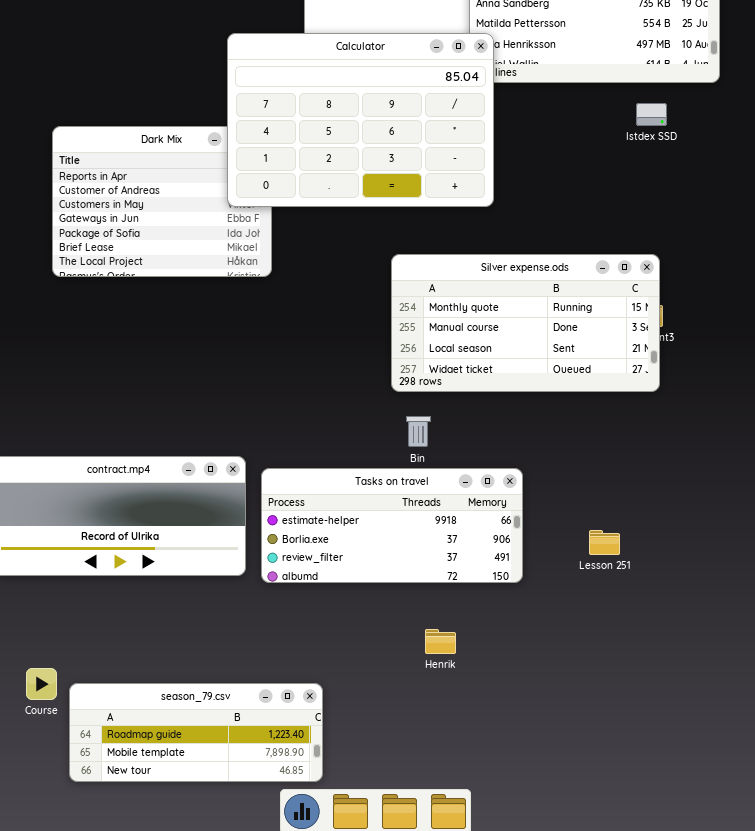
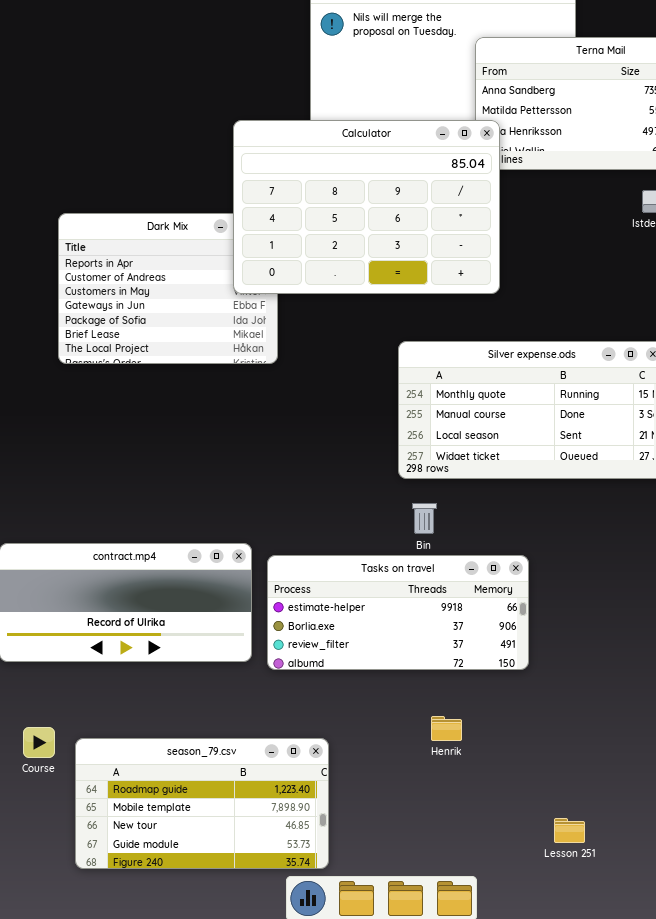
Lesson 251: [589,530,620,555] -> [554,818,585,843], moved
Course: [26,668,57,700] -> [23,727,55,758], moved
season_79.csv: [69,683,323,782] -> [75,738,329,869], resized

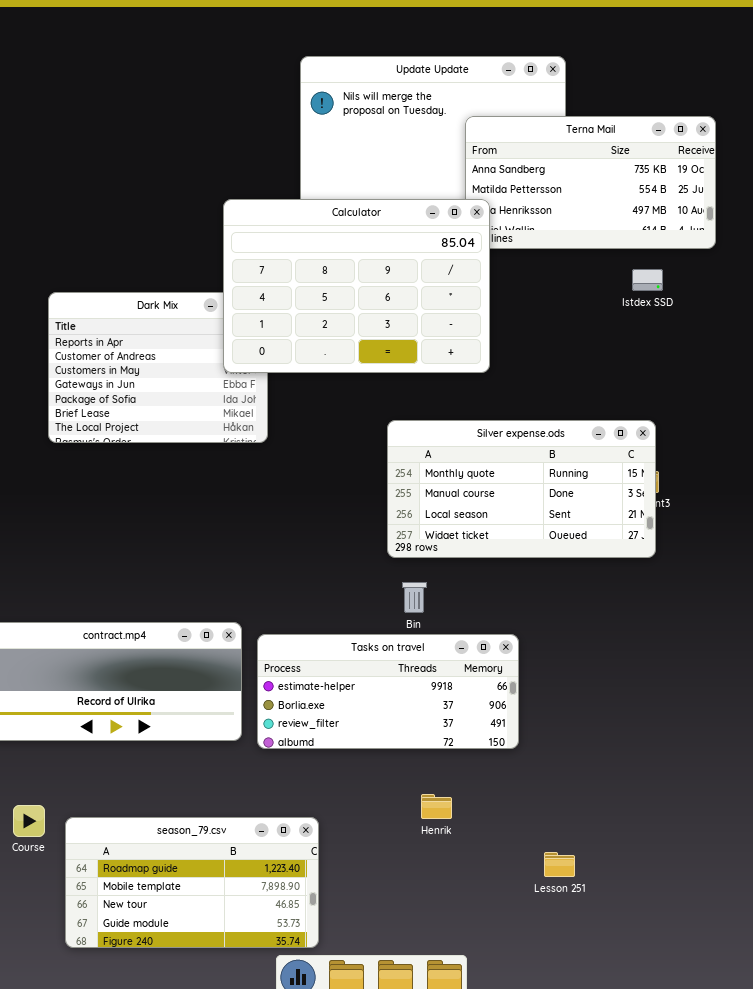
Lesson 251: [554,818,585,843] -> [544,852,575,877], moved

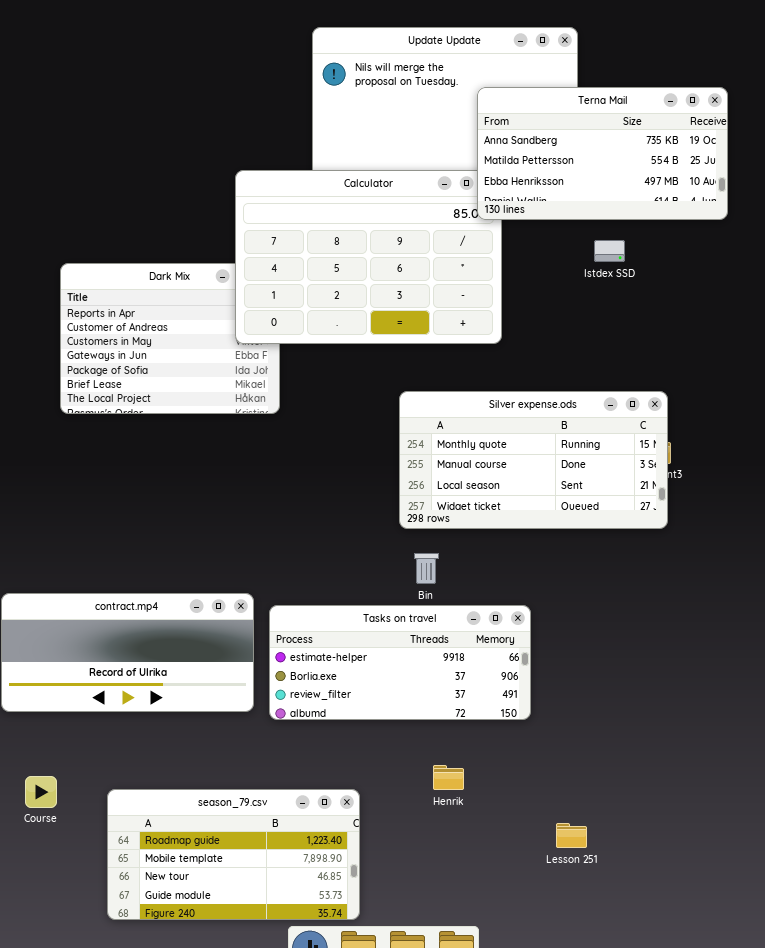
Terna Mail: [465,116,716,249] -> [477,87,728,220], raised
Istdex SSD: [632,269,663,291] -> [594,240,625,262], moved
season_79.csv: [65,817,319,948] -> [107,789,360,920], moved

